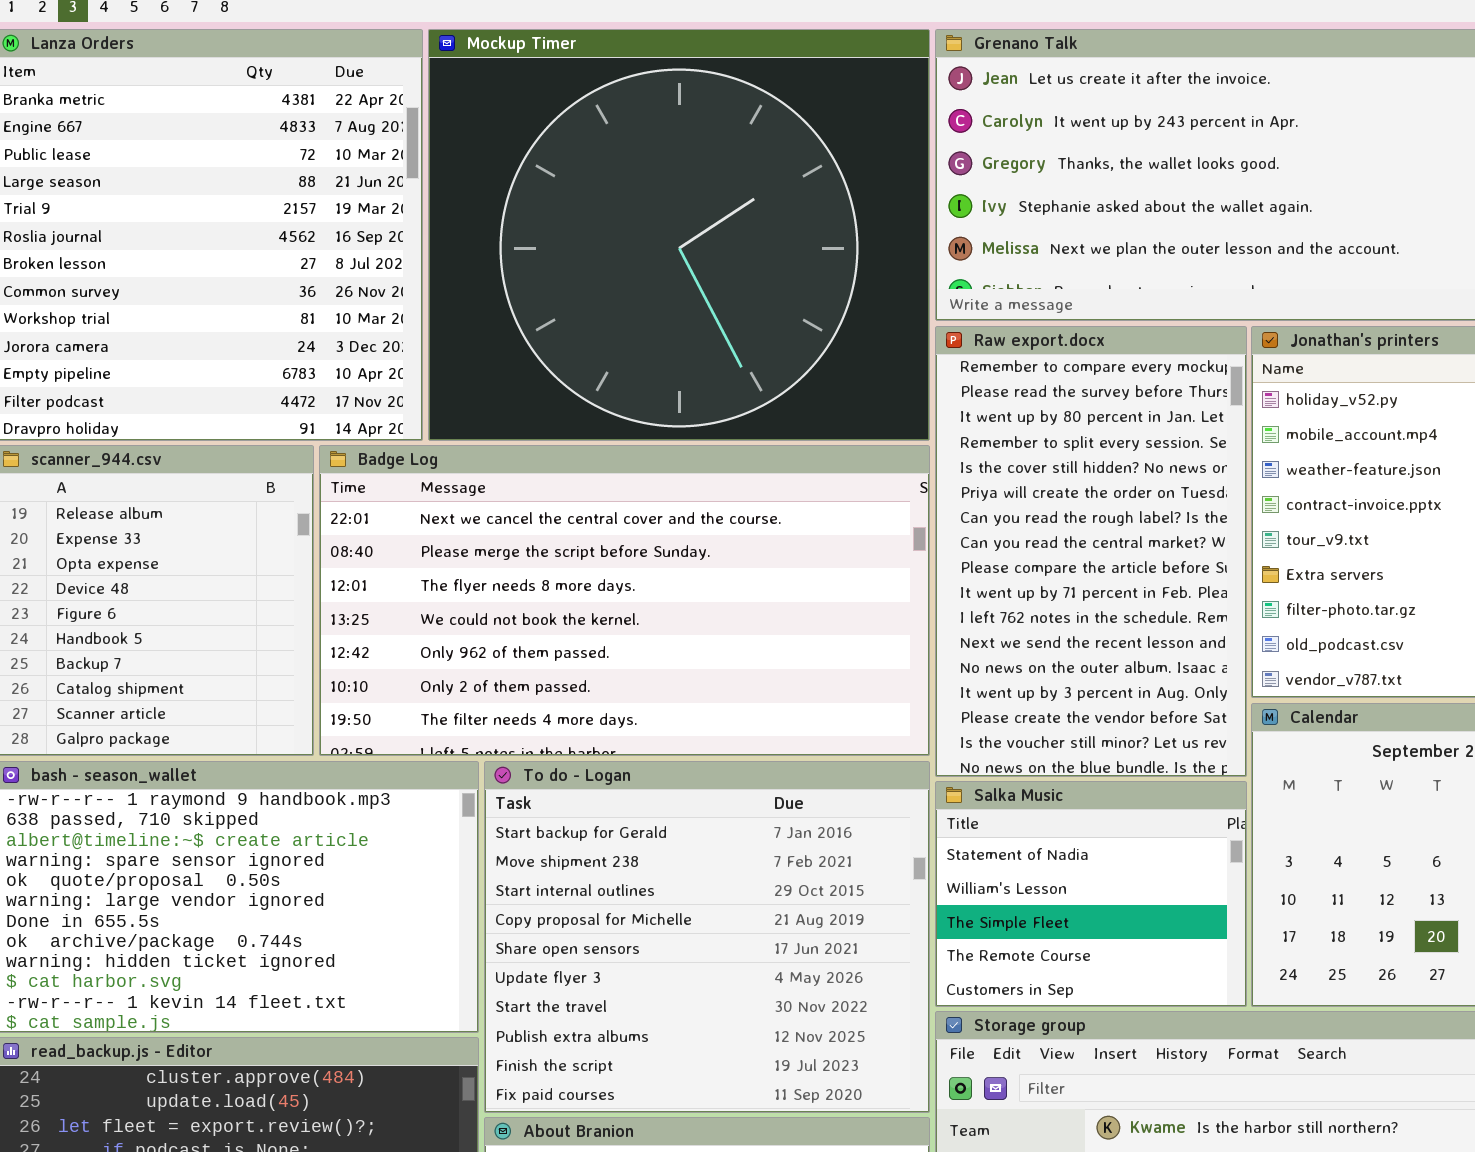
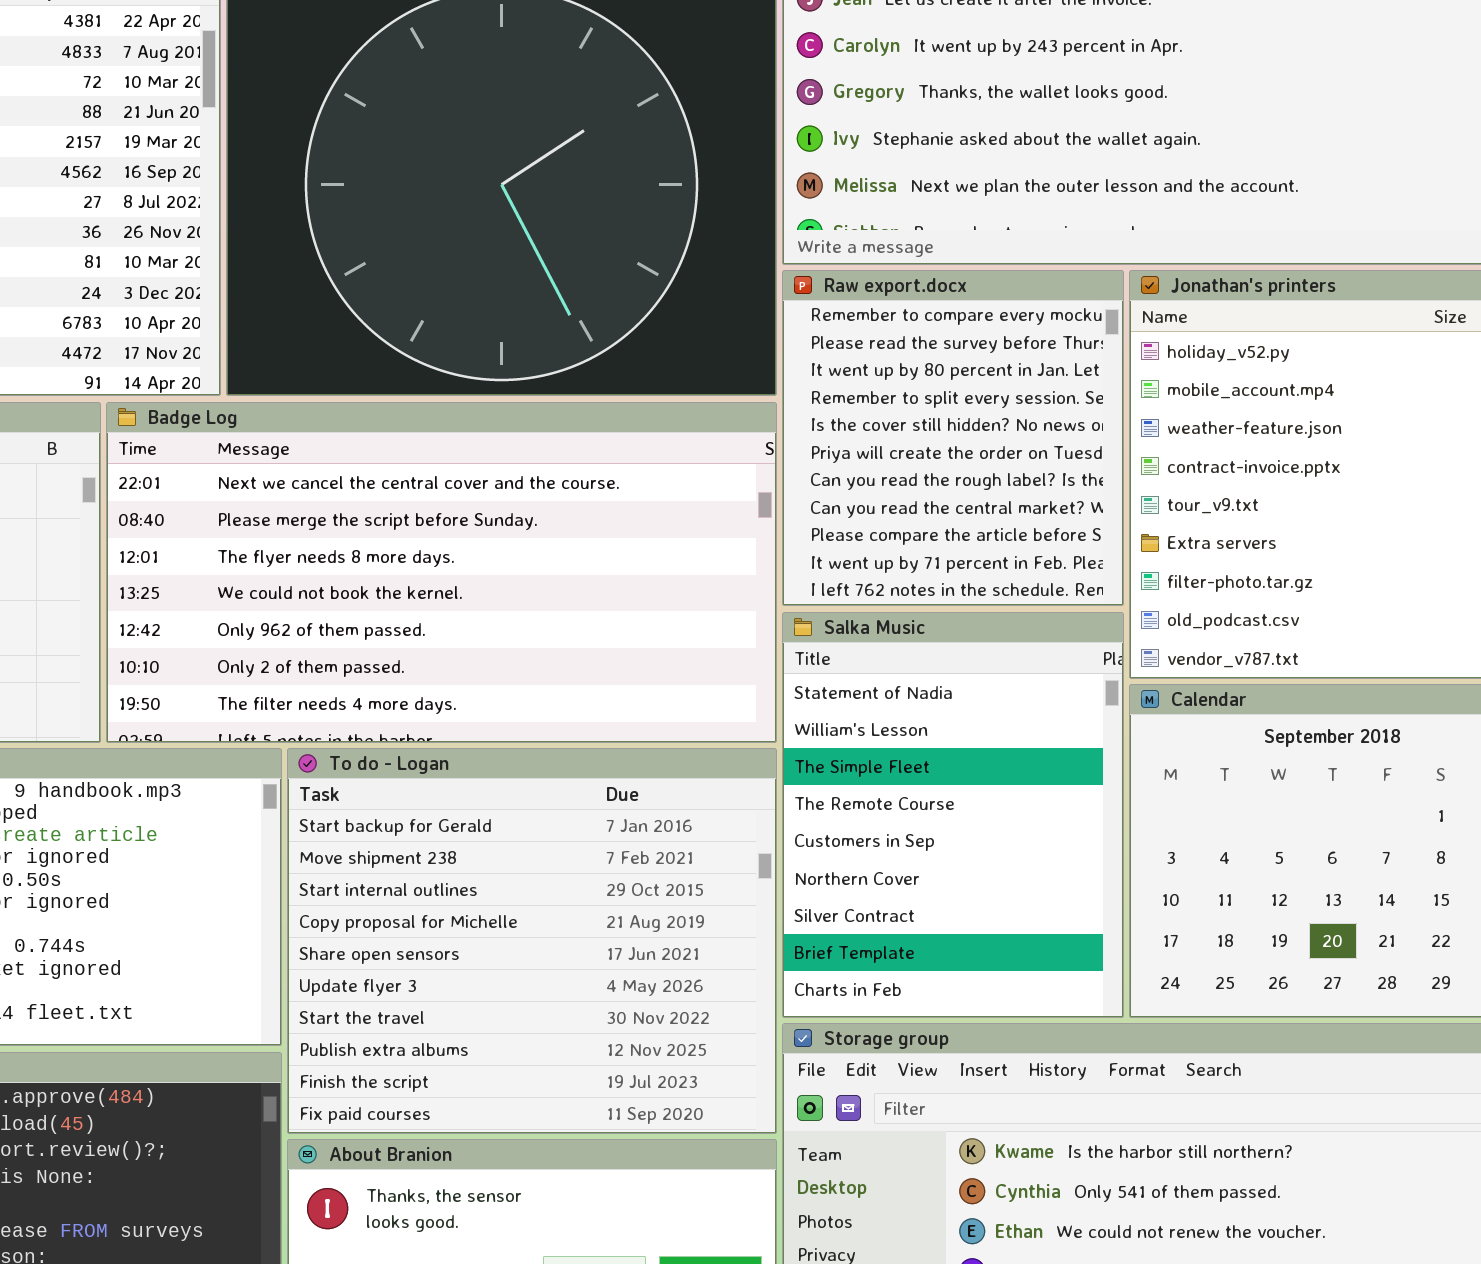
Raw export.docx: [935,326,1247,777] -> [782,270,1124,606], resized
Salka Music: [935,781,1247,1007] -> [782,612,1124,1018], resized

